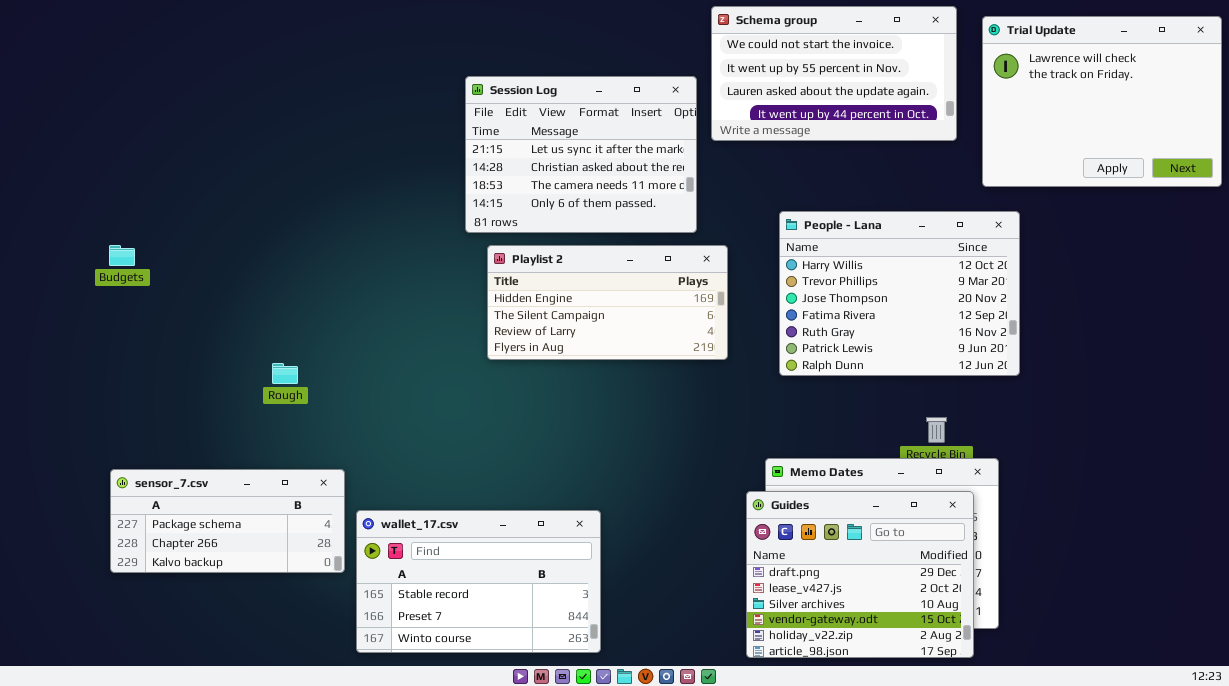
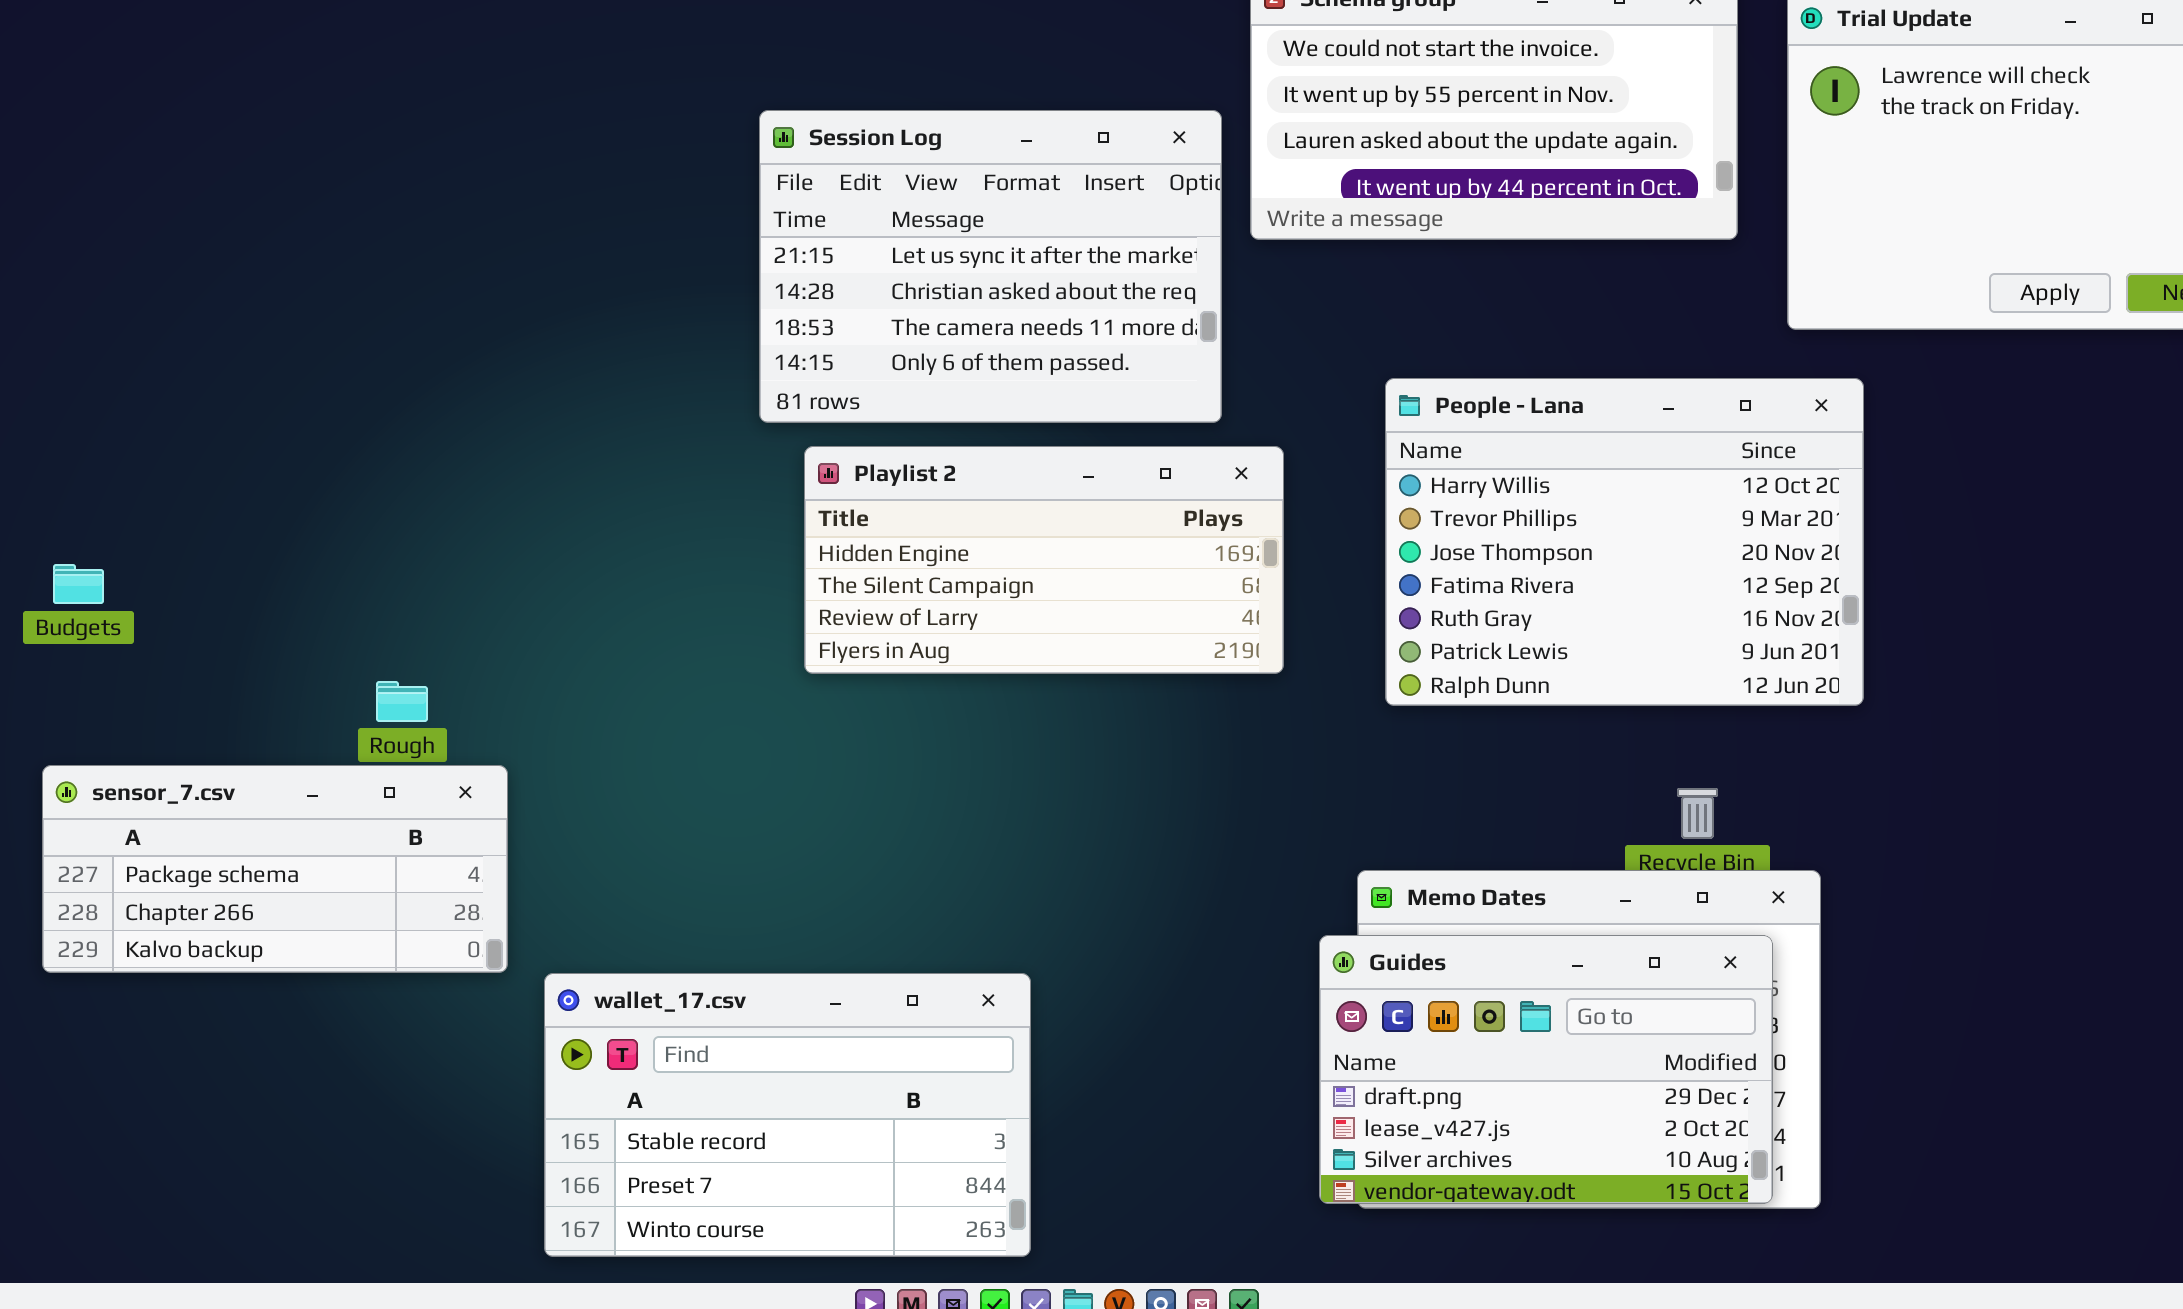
Budgets: [109,245,135,266] -> [53,564,104,604], moved
sensor_7.csv: [110,469,345,573] -> [42,765,508,973], moved
Guides: [746,491,974,658] -> [1319,935,1773,1204], resized

